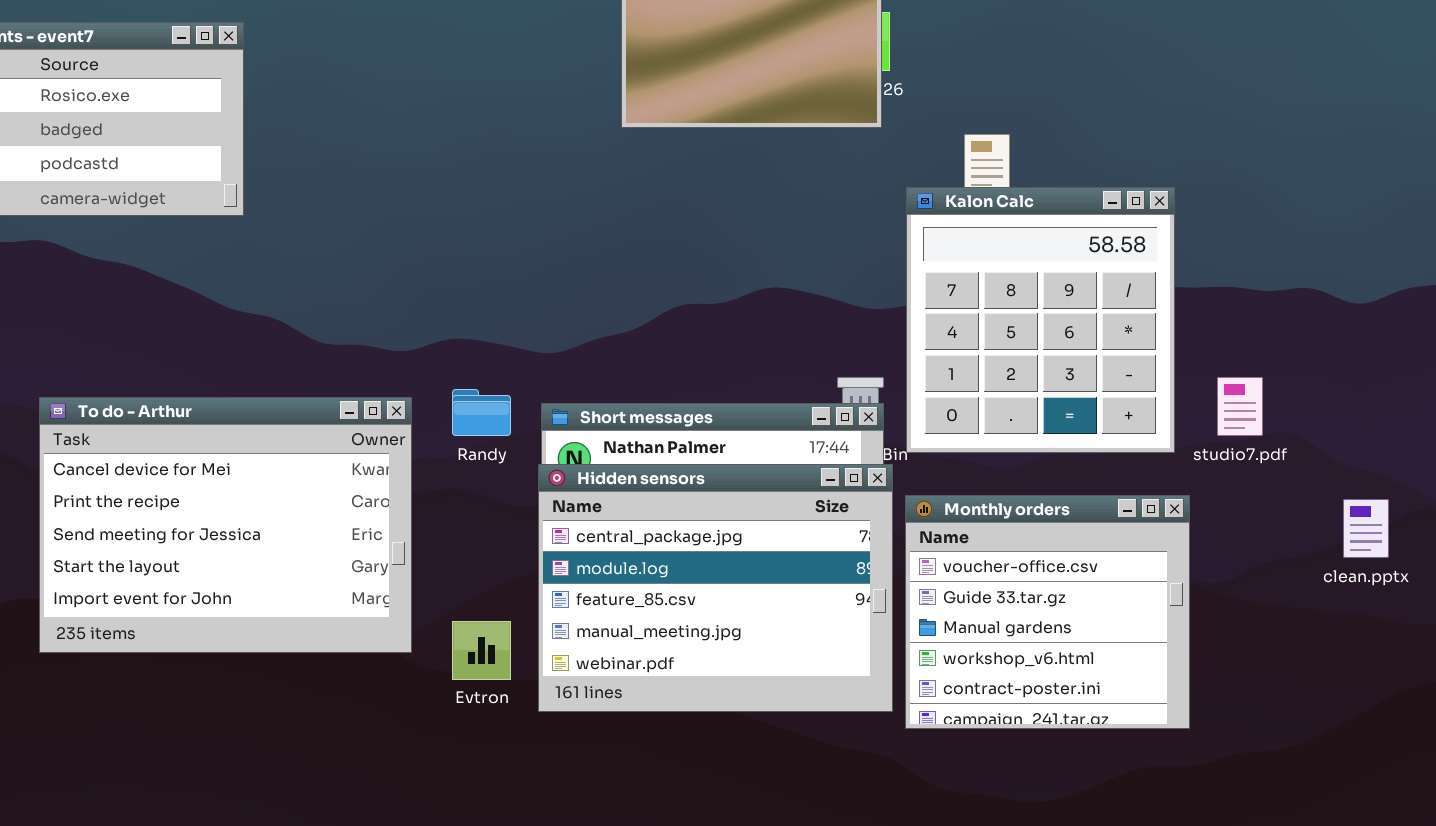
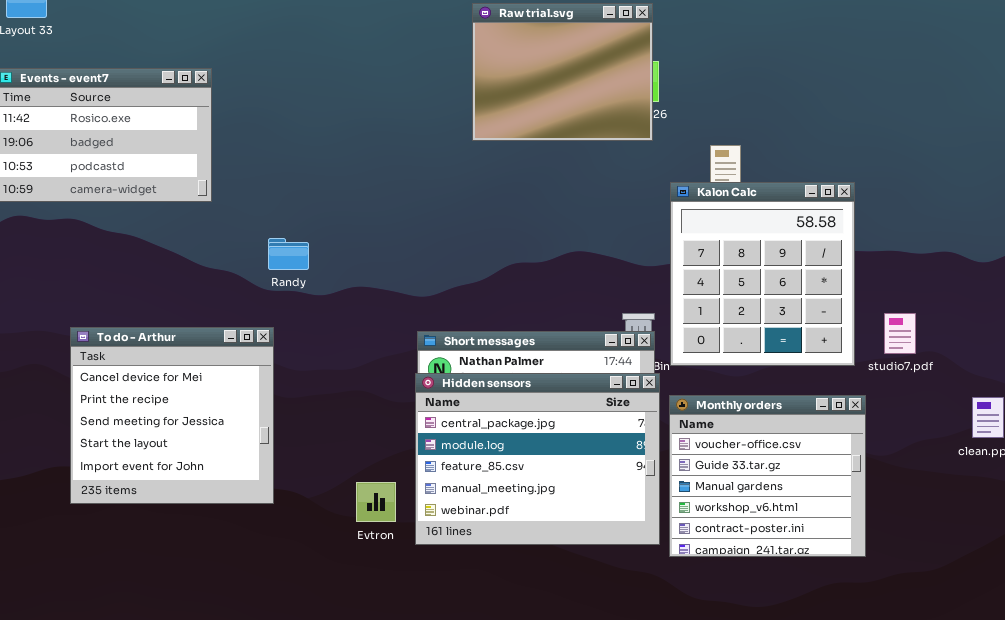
Randy: [452,389,511,436] -> [268,238,309,270], moved
To do - Arthur: [39,397,412,653] -> [70,327,274,504], resized

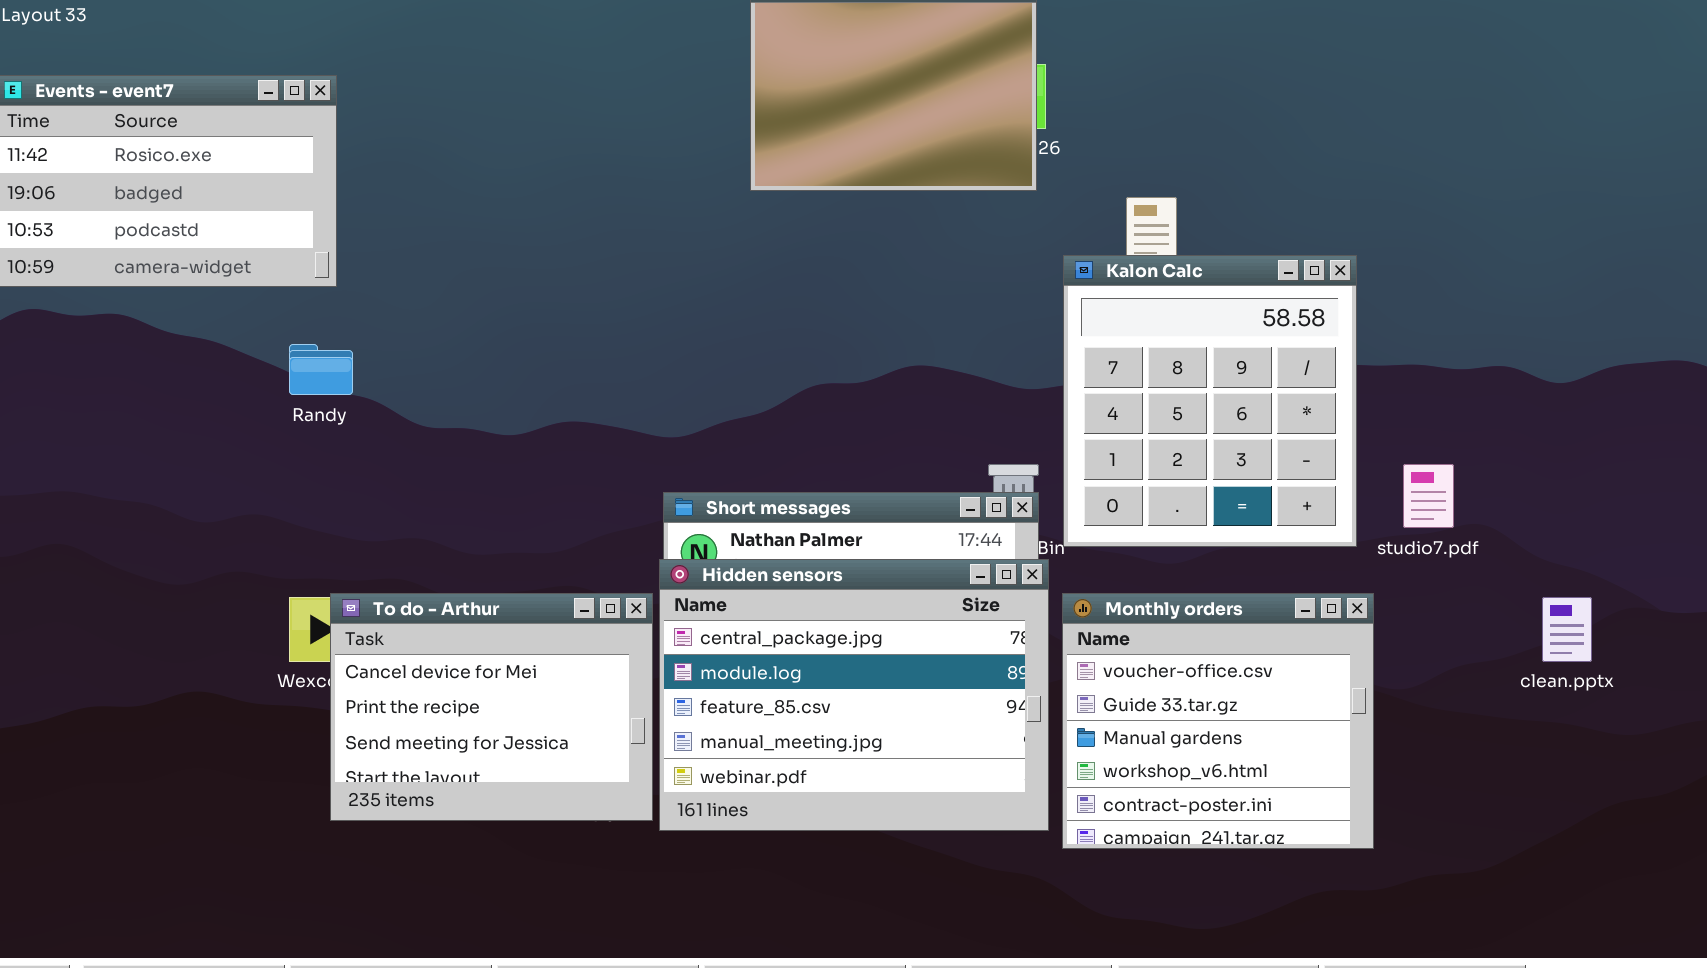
Randy: [268,238,309,270] -> [289,344,353,395], moved
To do - Arthur: [70,327,274,504] -> [330,593,653,821], moved, resized

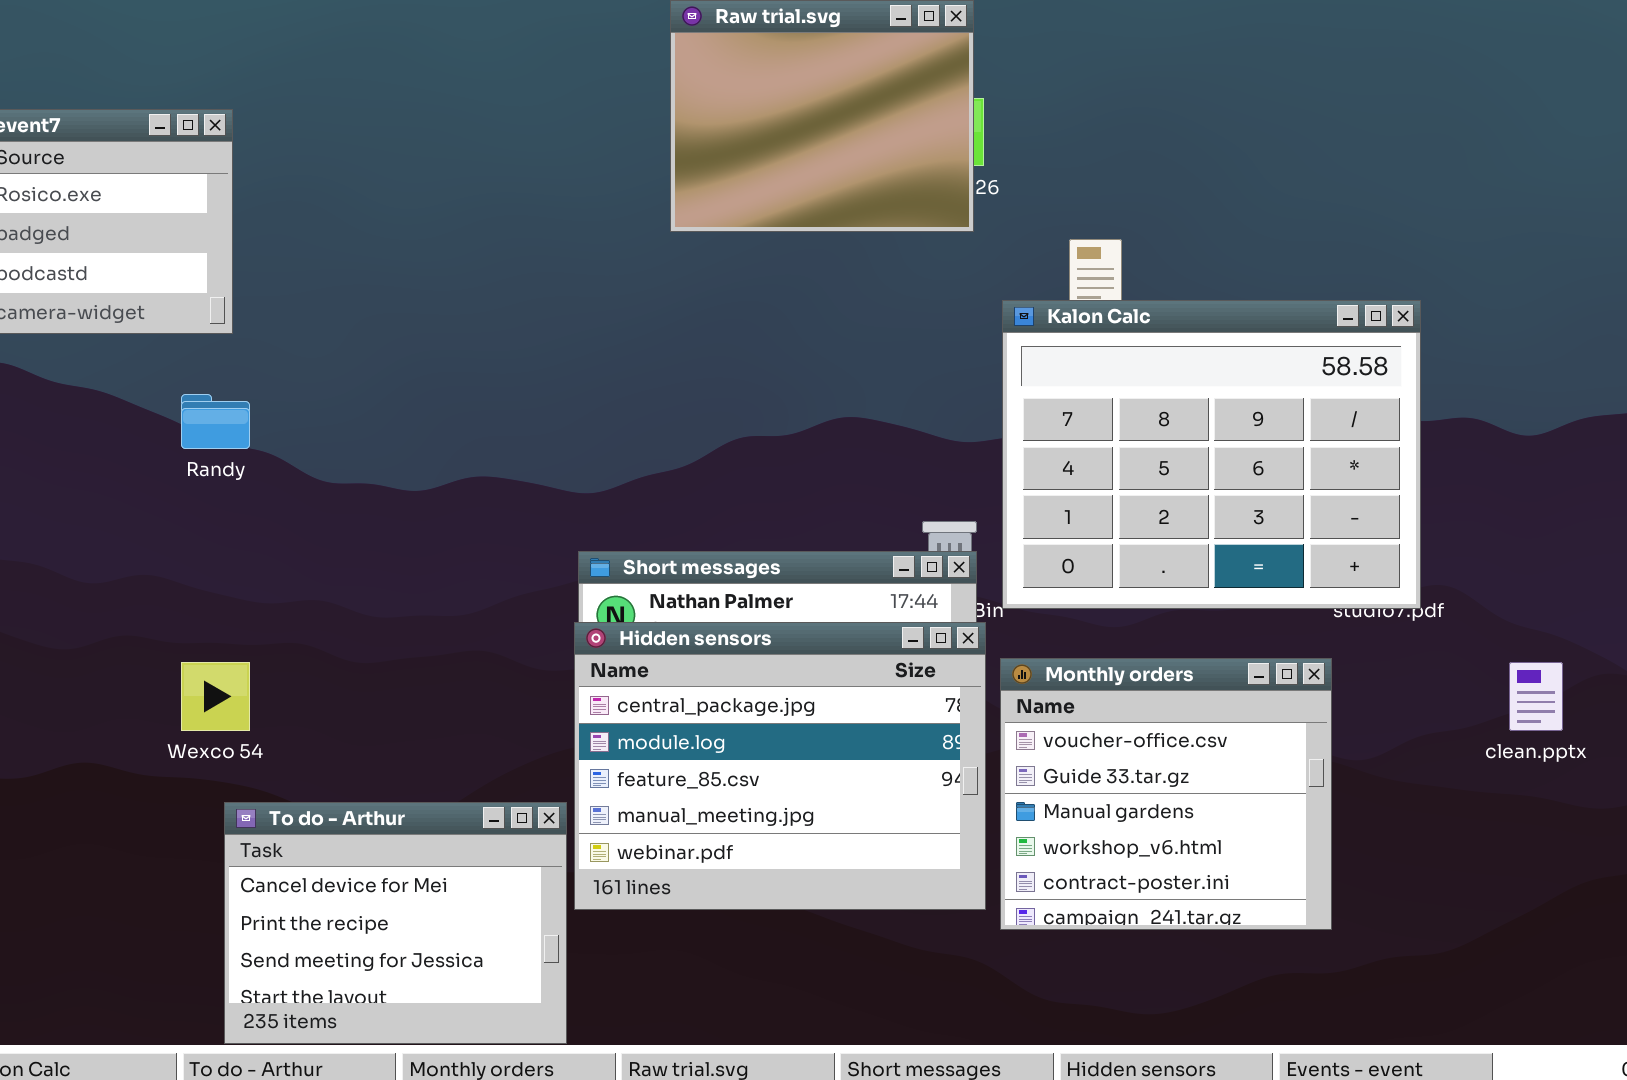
Kalon Calc: [1063,255,1357,547] -> [1002,300,1421,609], resized
To do - Arthur: [330,593,653,821] -> [224,802,567,1044], moved

